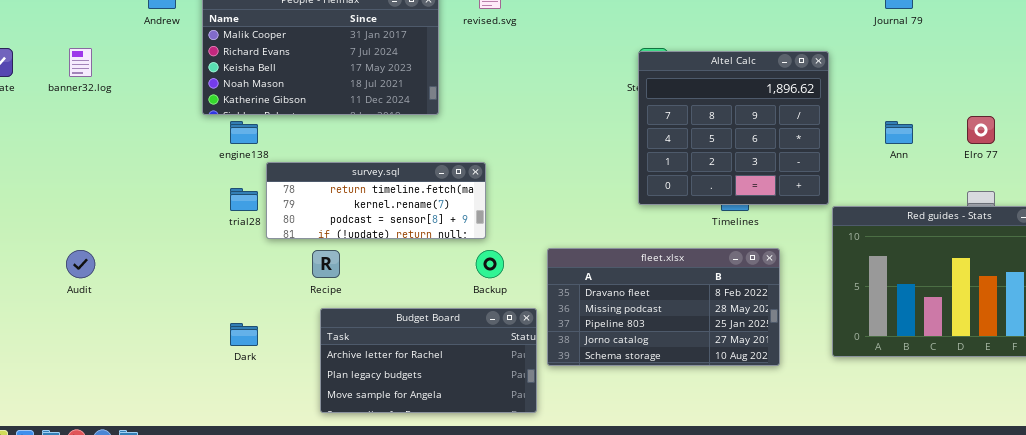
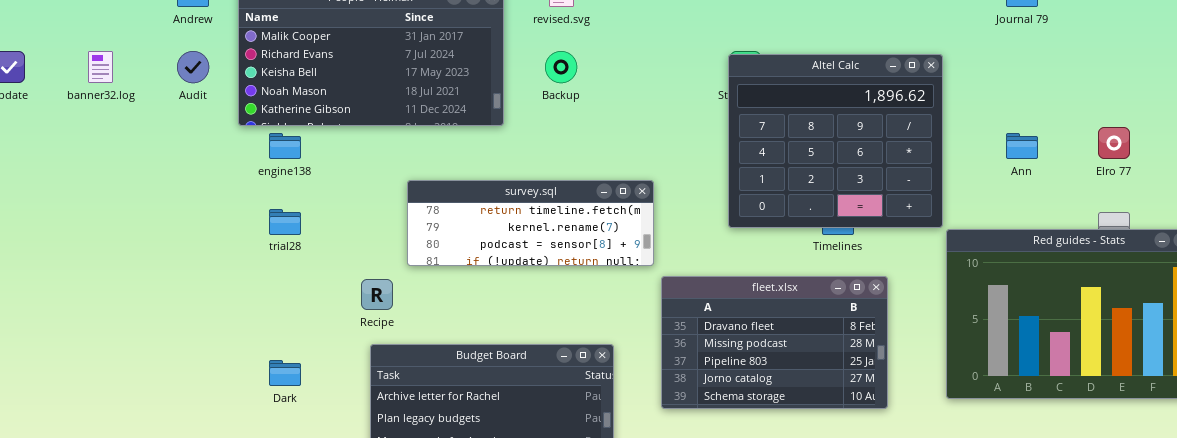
survey.sql: [266,162,486,239] -> [407,180,654,266], moved
fleet.xlsx: [547,248,780,366] -> [661,276,888,409], resized
Audit: [66,250,95,278] -> [177,51,209,83], moved
Backup: [476,250,504,278] -> [545,51,577,83], moved

